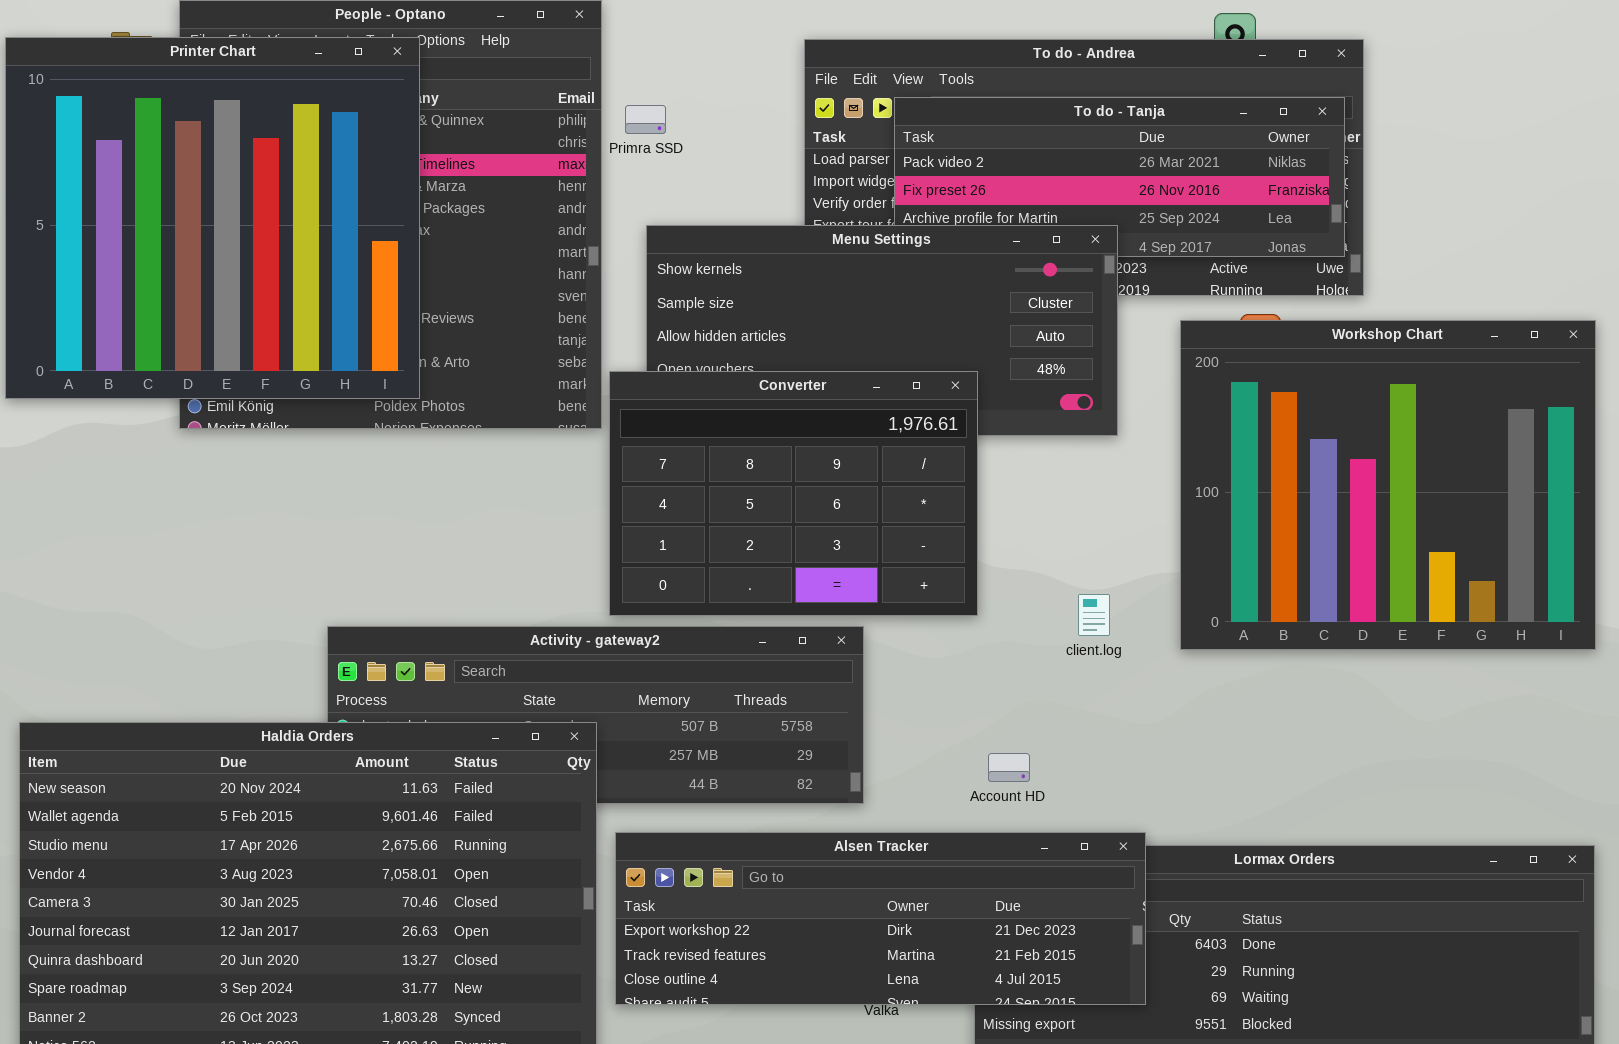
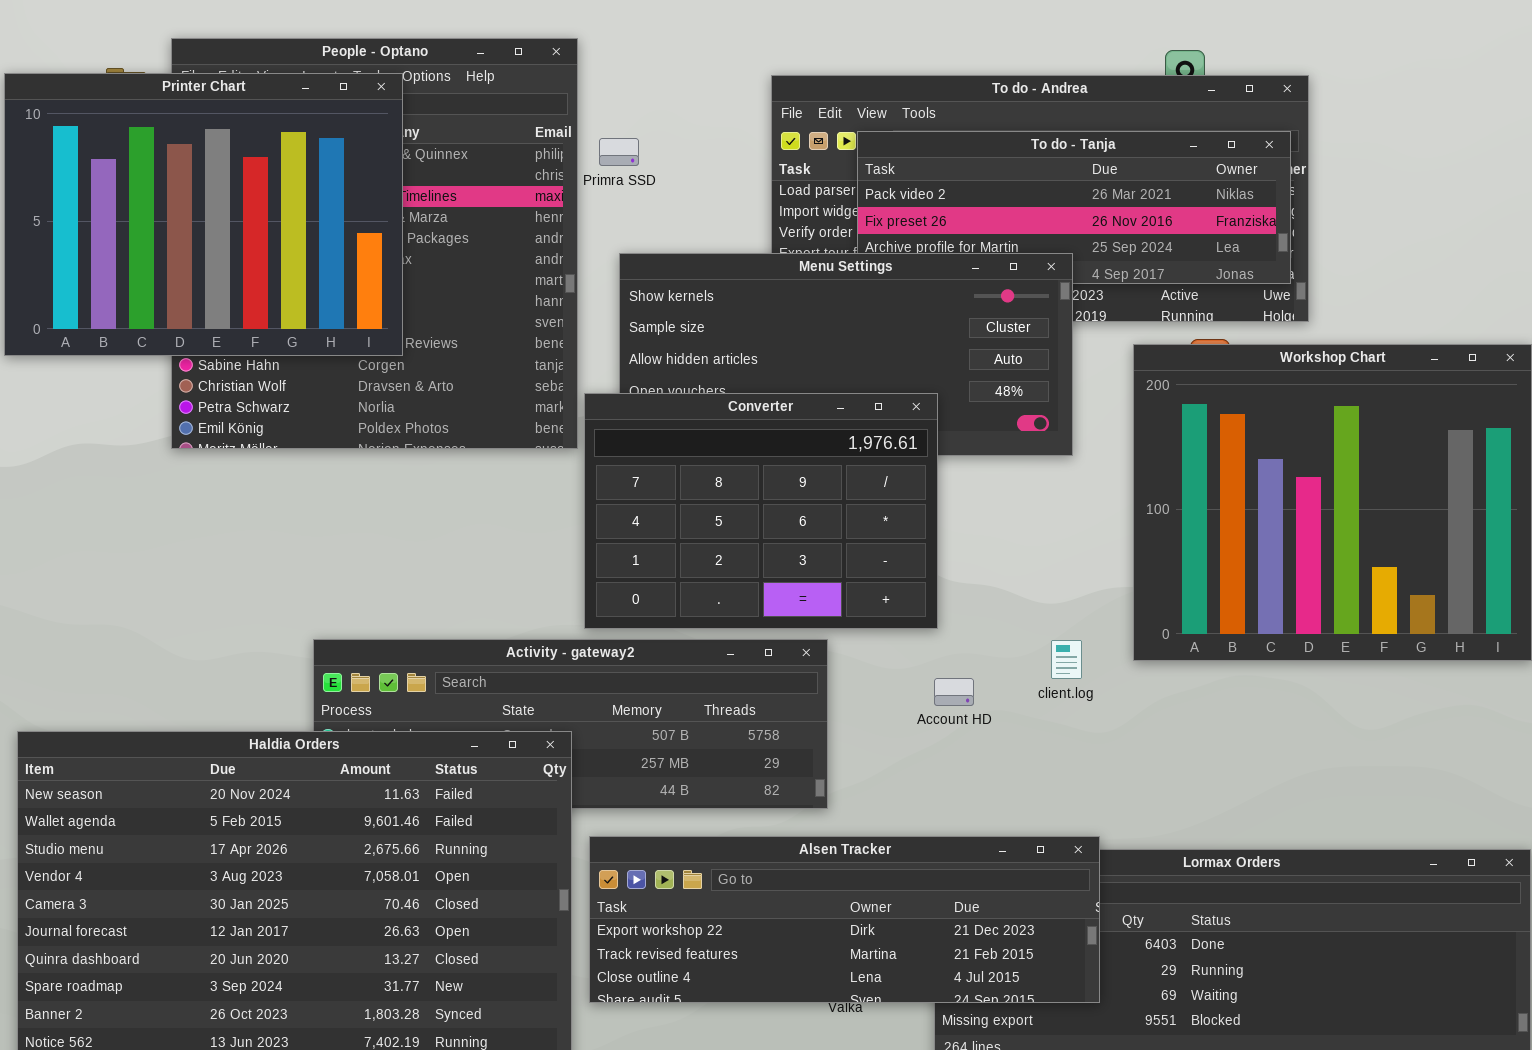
Printer Chart: [5,37,420,399] -> [4,73,403,356], resized
client.log: [1078,594,1110,636] -> [1051,640,1082,679], moved
Account HD: [988,753,1030,782] -> [934,678,974,706], moved

